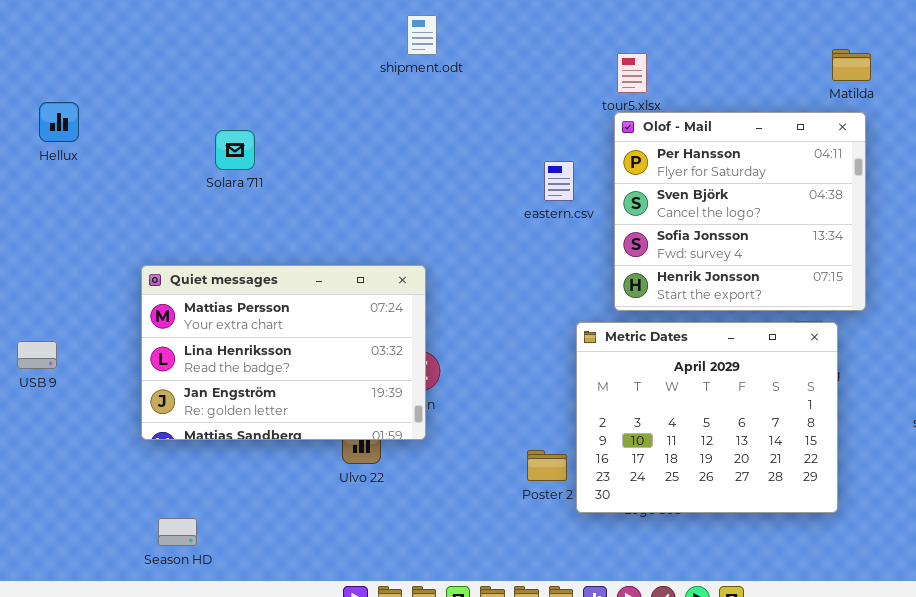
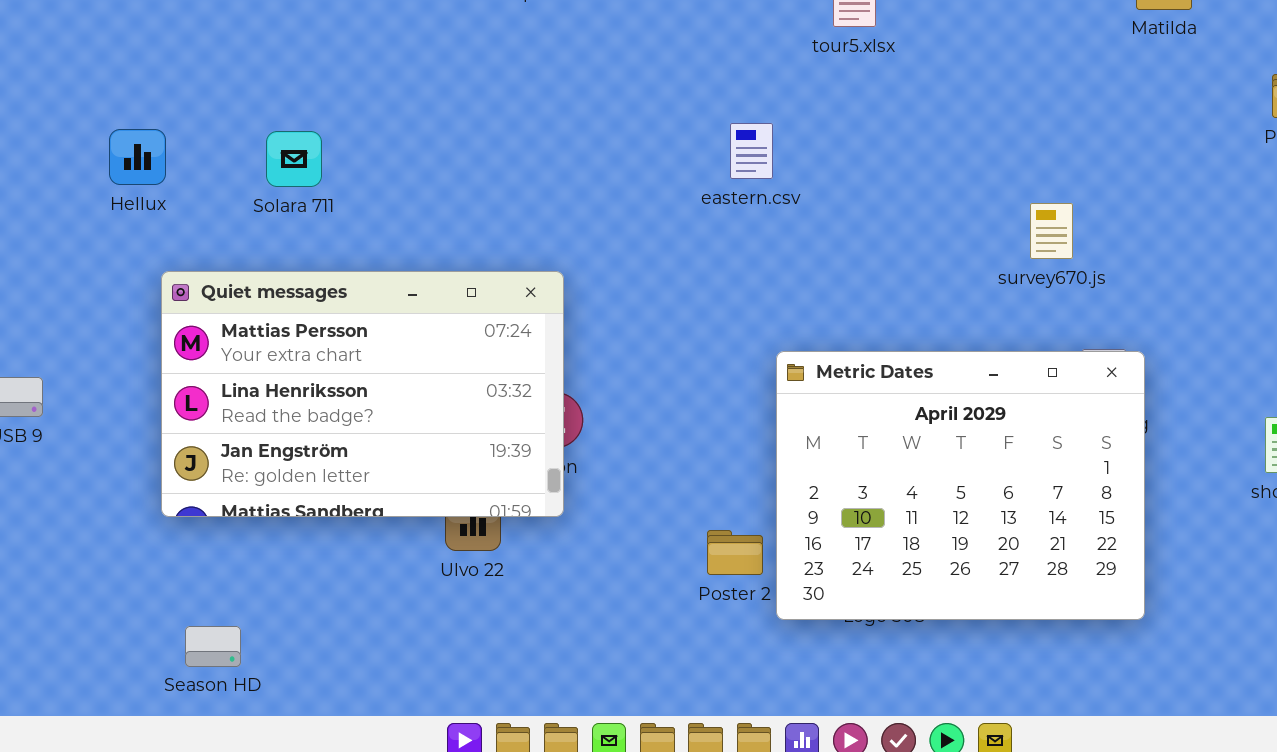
Hellux: [39,102,79,142] -> [109,129,166,185], moved
Olof - Mail: [614,112,866,311] -> none, closed
Solara 711: [215,130,255,170] -> [266,131,322,187], moved

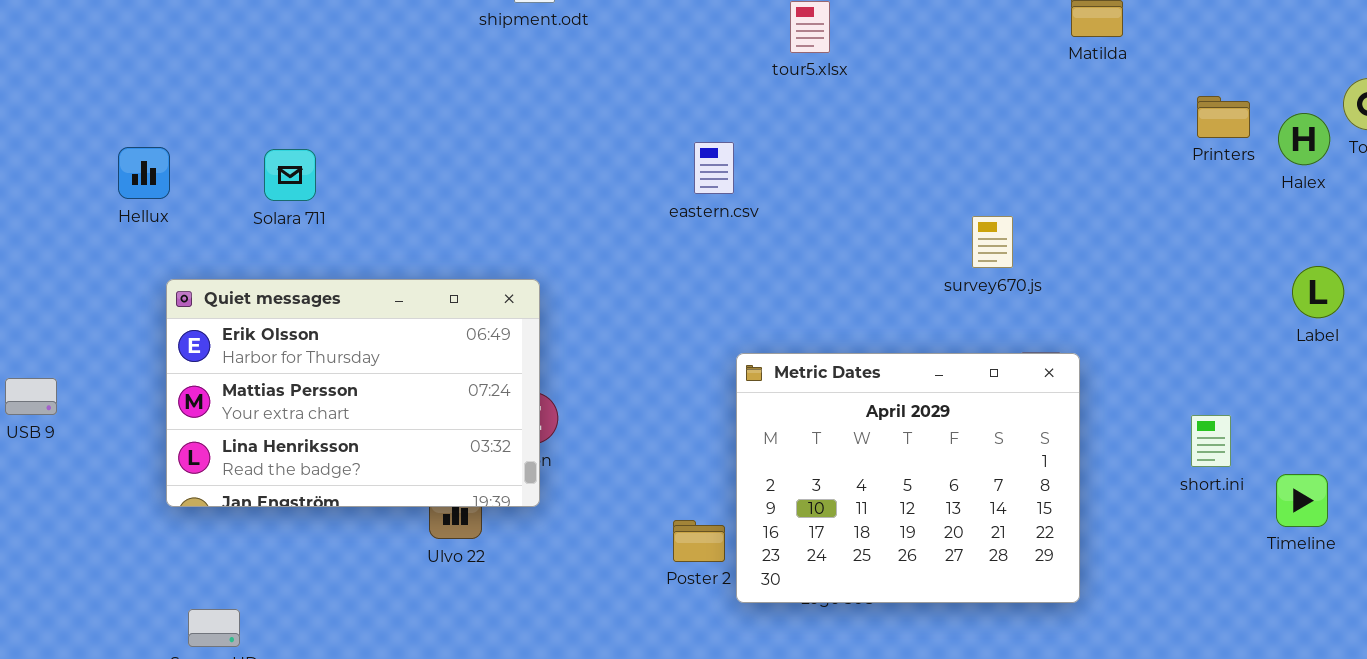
Quiet messages: [161,271,564,517] -> [166,279,540,507], scrolled up 1 row

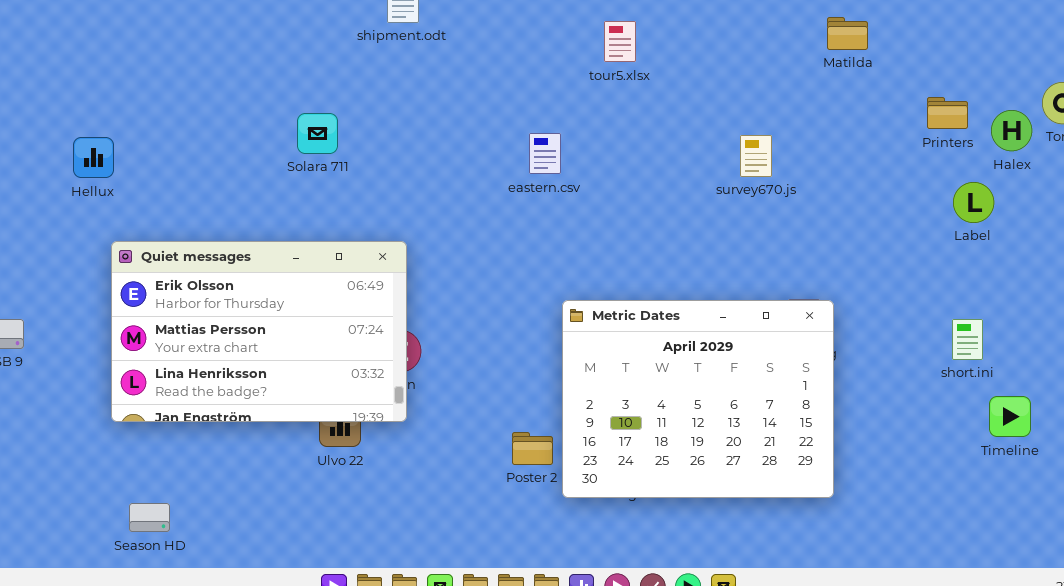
Solara 711: [264,149,316,201] -> [297,113,338,154], moved
survey670.js: [972,216,1013,268] -> [740,135,772,177], moved
Label: [1292,266,1344,318] -> [953,182,994,223], moved
short.ini: [1191,415,1231,467] -> [952,319,983,360], moved

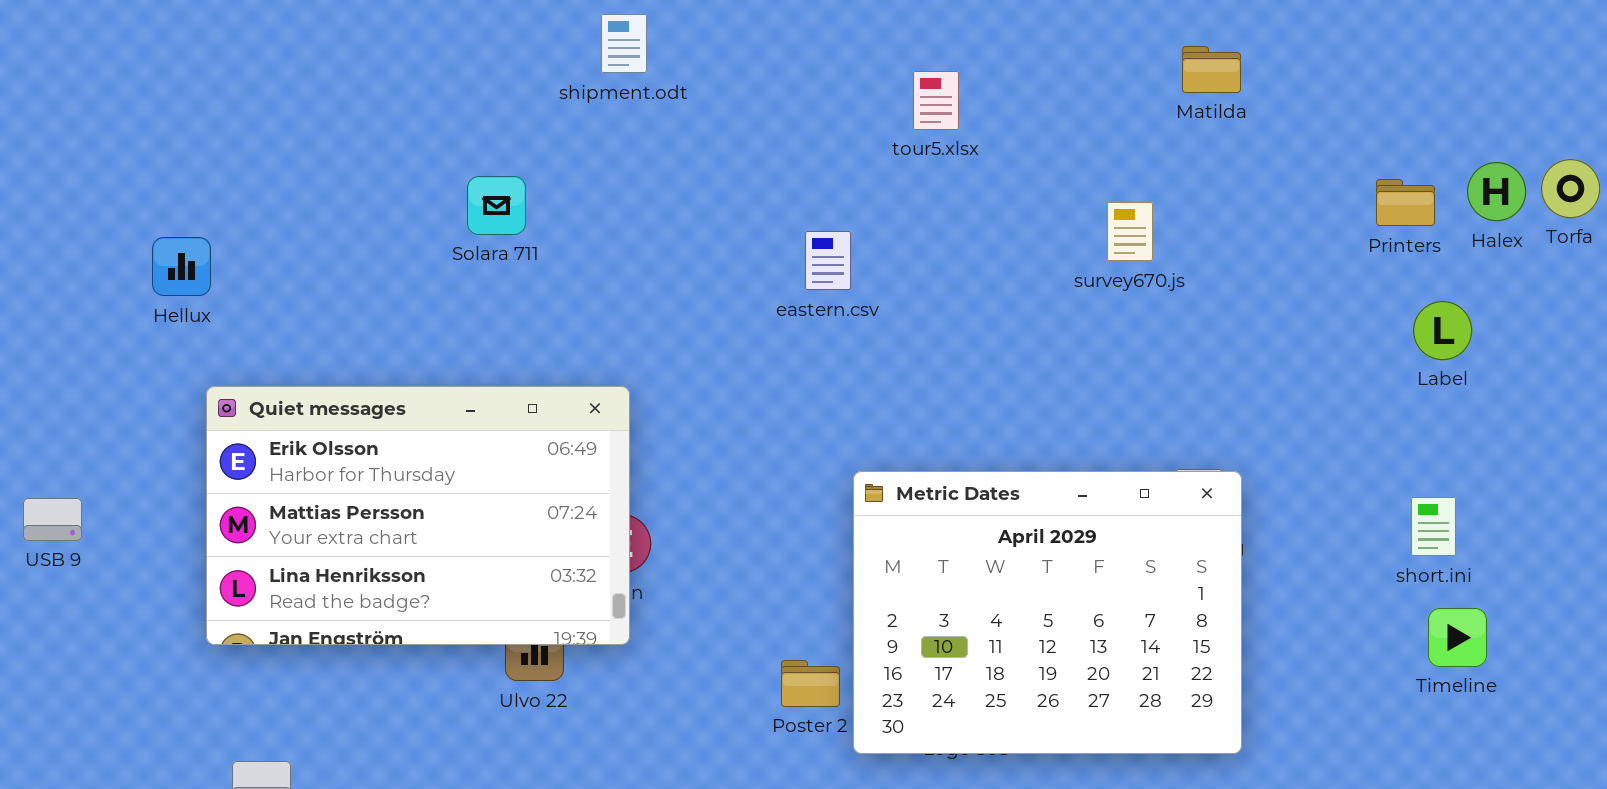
Matilda: [827,17,868,50] -> [1182,46,1241,93], moved
Halex: [991,110,1032,151] -> [1467,162,1526,221], moved
Solara 711: [297,113,338,154] -> [467,176,526,235], moved
survey670.js: [740,135,772,177] -> [1107,202,1153,261], moved
Timeline: [989,396,1031,437] -> [1428,608,1487,667], moved

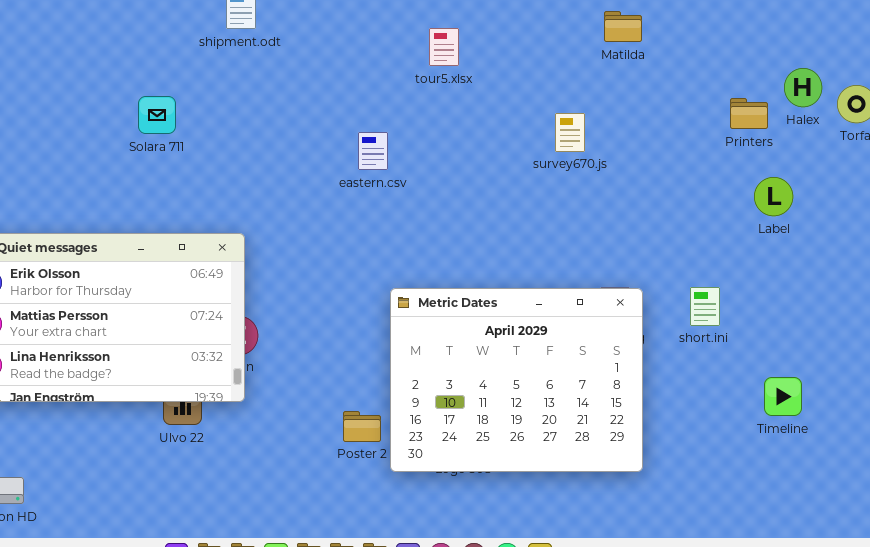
Halex: [1467,162,1526,221] -> [784,68,822,107], moved
short.ini: [1411,497,1456,556] -> [690,287,720,326], moved

